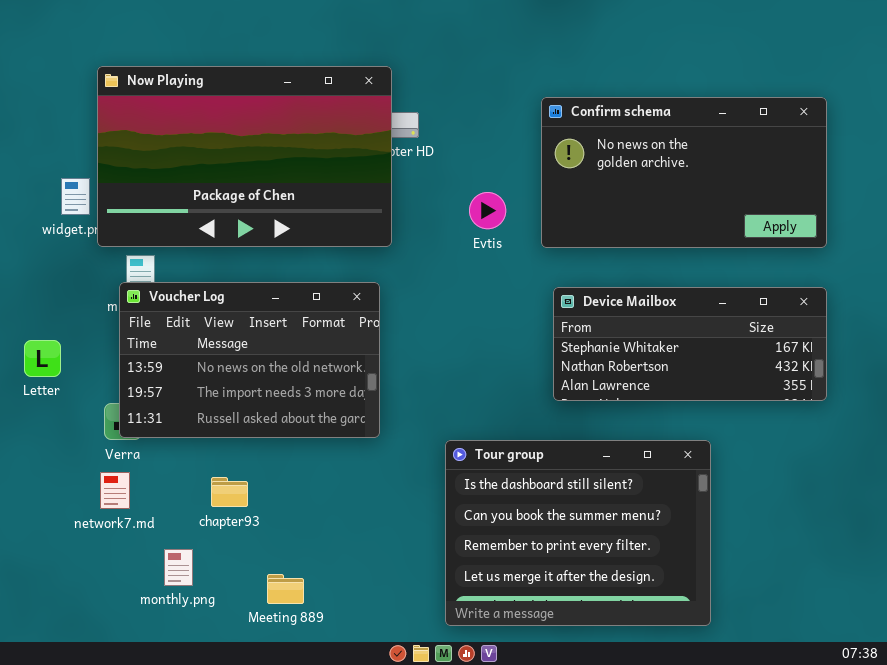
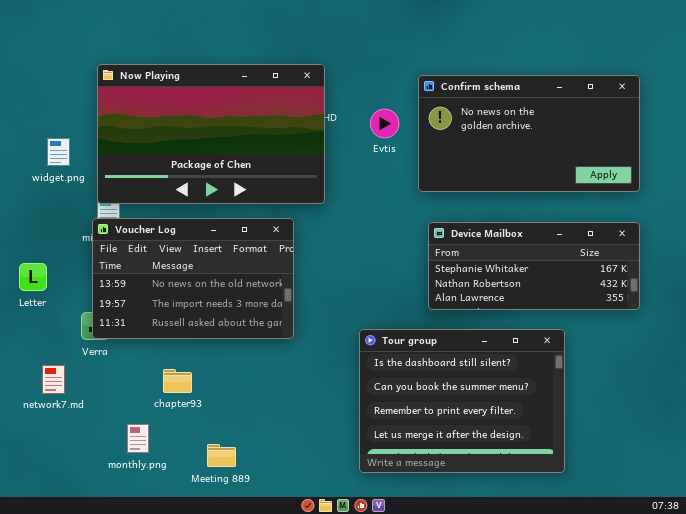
Now Playing: [97,66,392,247] -> [97,64,325,204], moved
Evtis: [469,192,506,229] -> [370,109,399,138], moved
Tour group: [445,440,711,626] -> [359,329,565,473], moved
network7.md: [100,472,130,509] -> [42,365,65,394], moved

